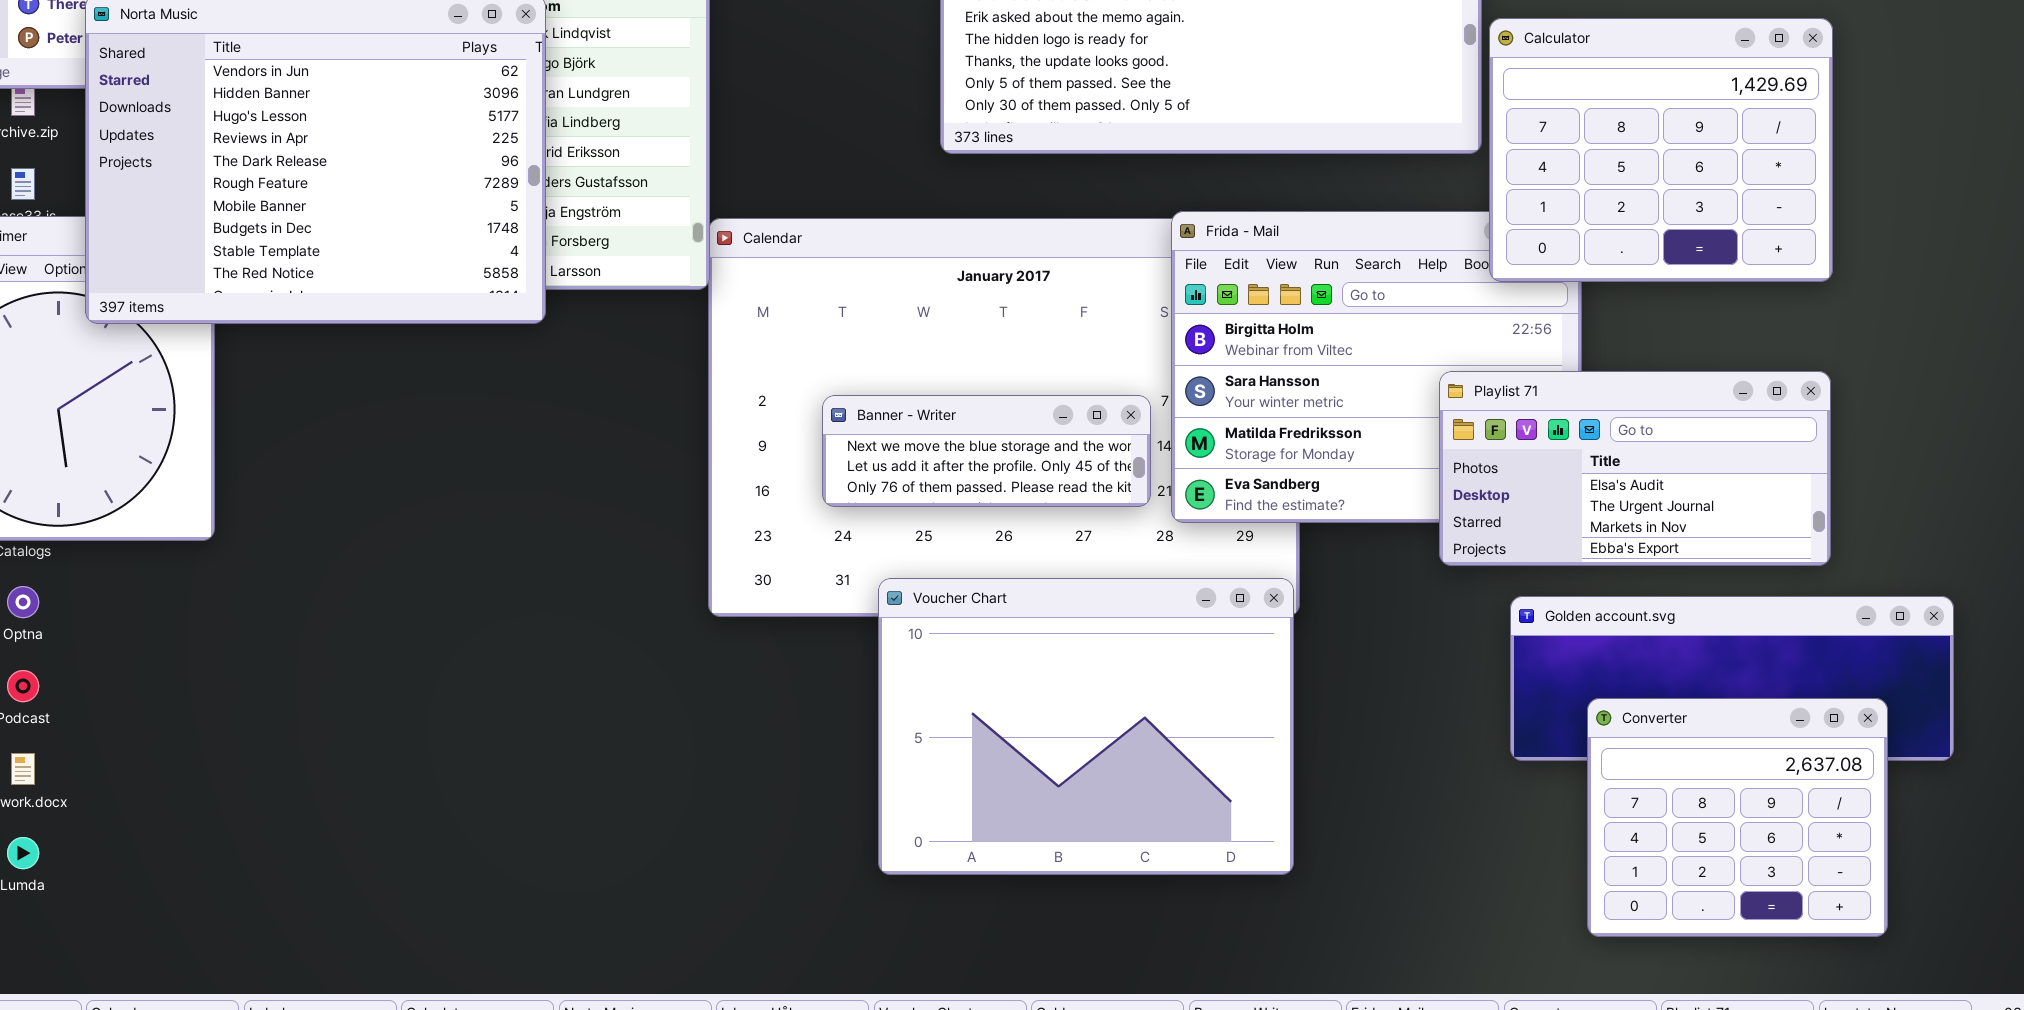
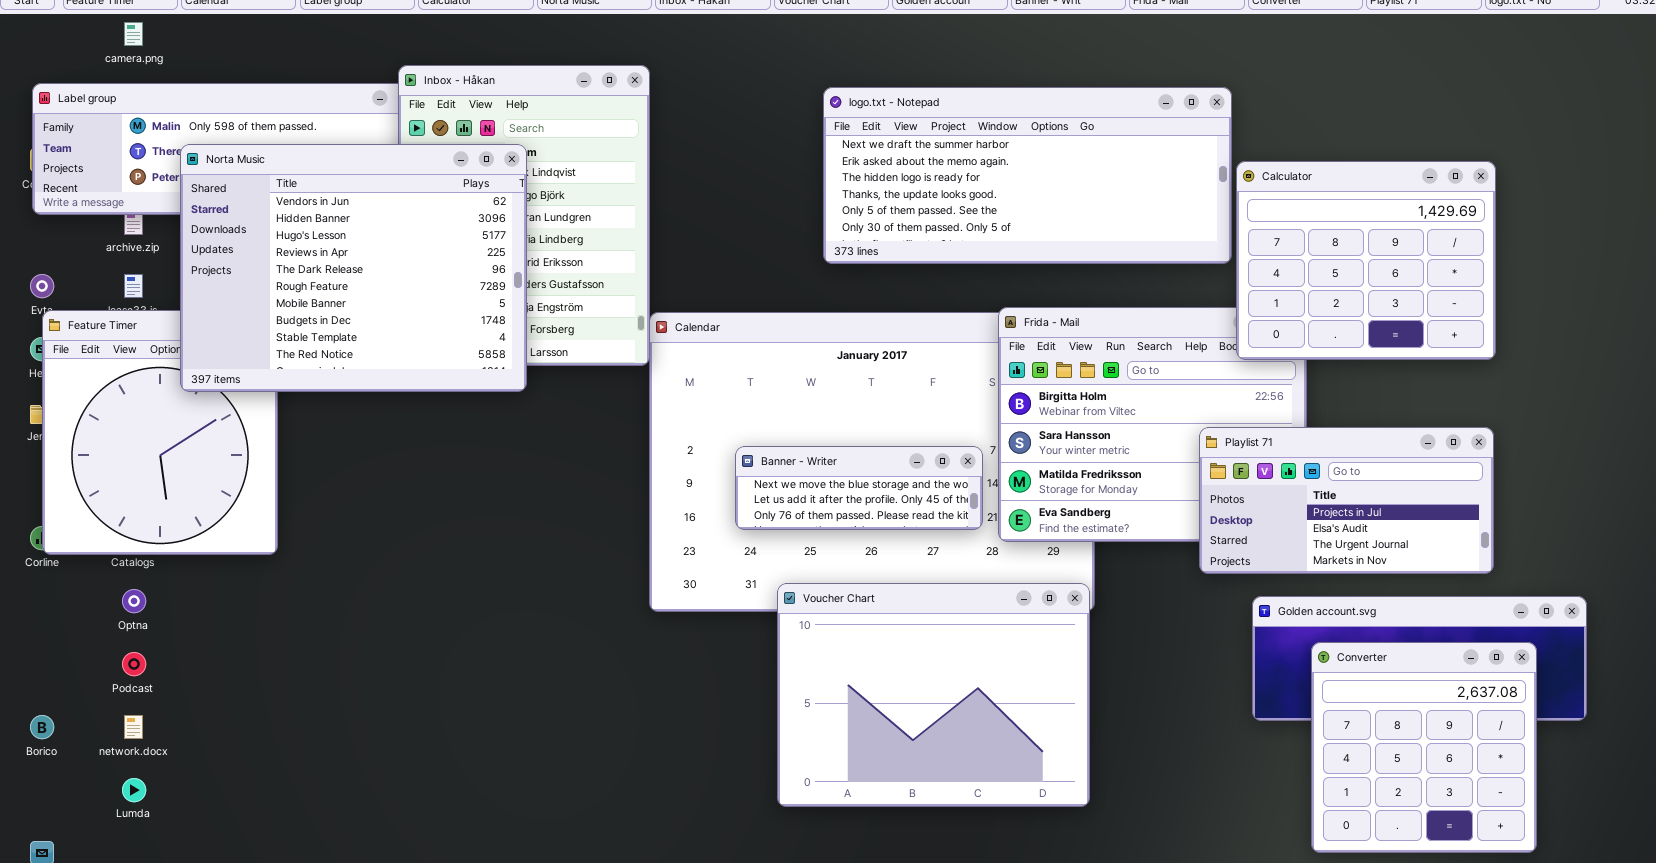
Playlist 71: [1439,371,1831,566] -> [1199,427,1494,574], scrolled up 1 row
Converter: [1587,698,1888,937] -> [1311,642,1537,853], resized

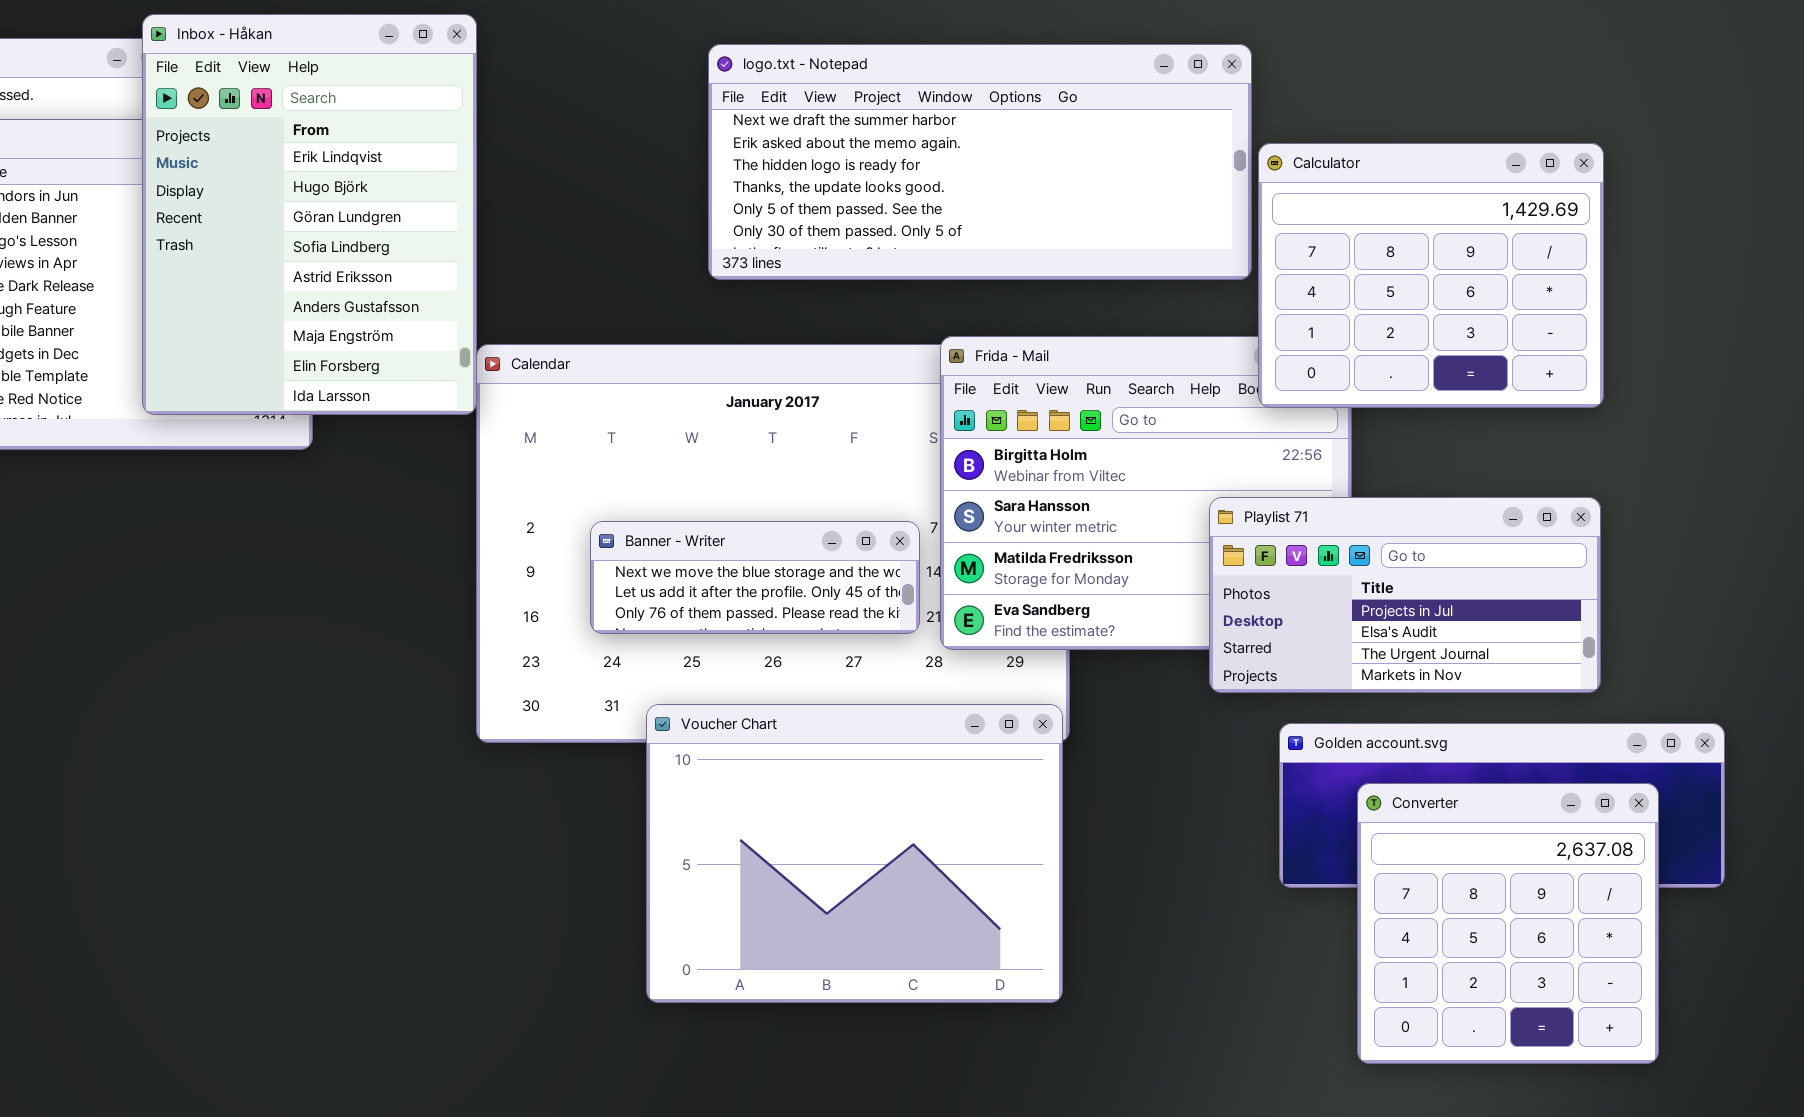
Inbox - Håkan: [398,65,650,366] -> [142,14,477,415], raised

